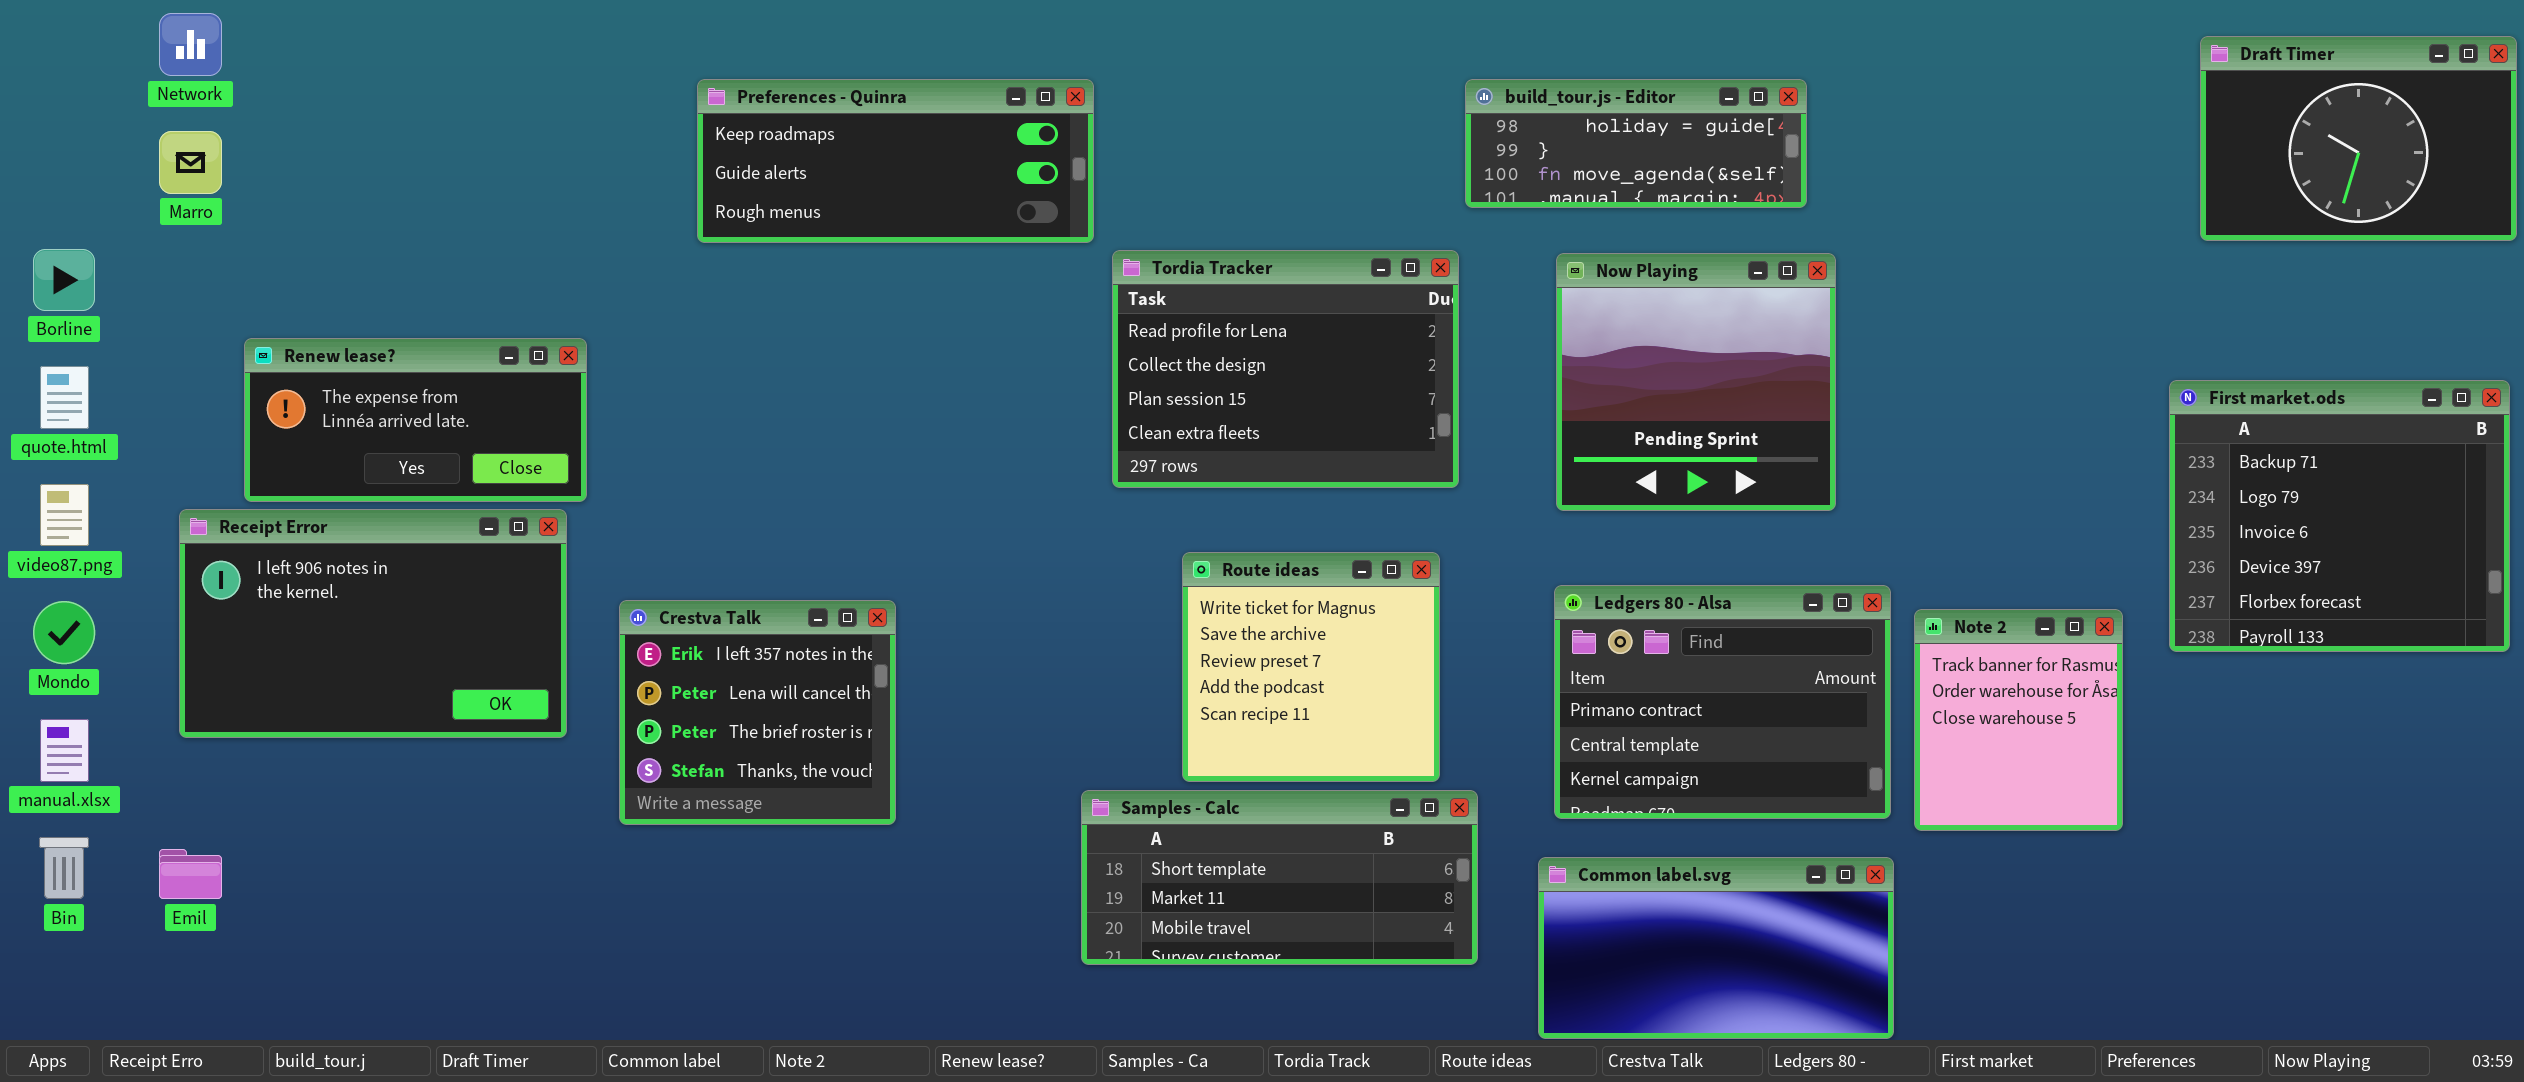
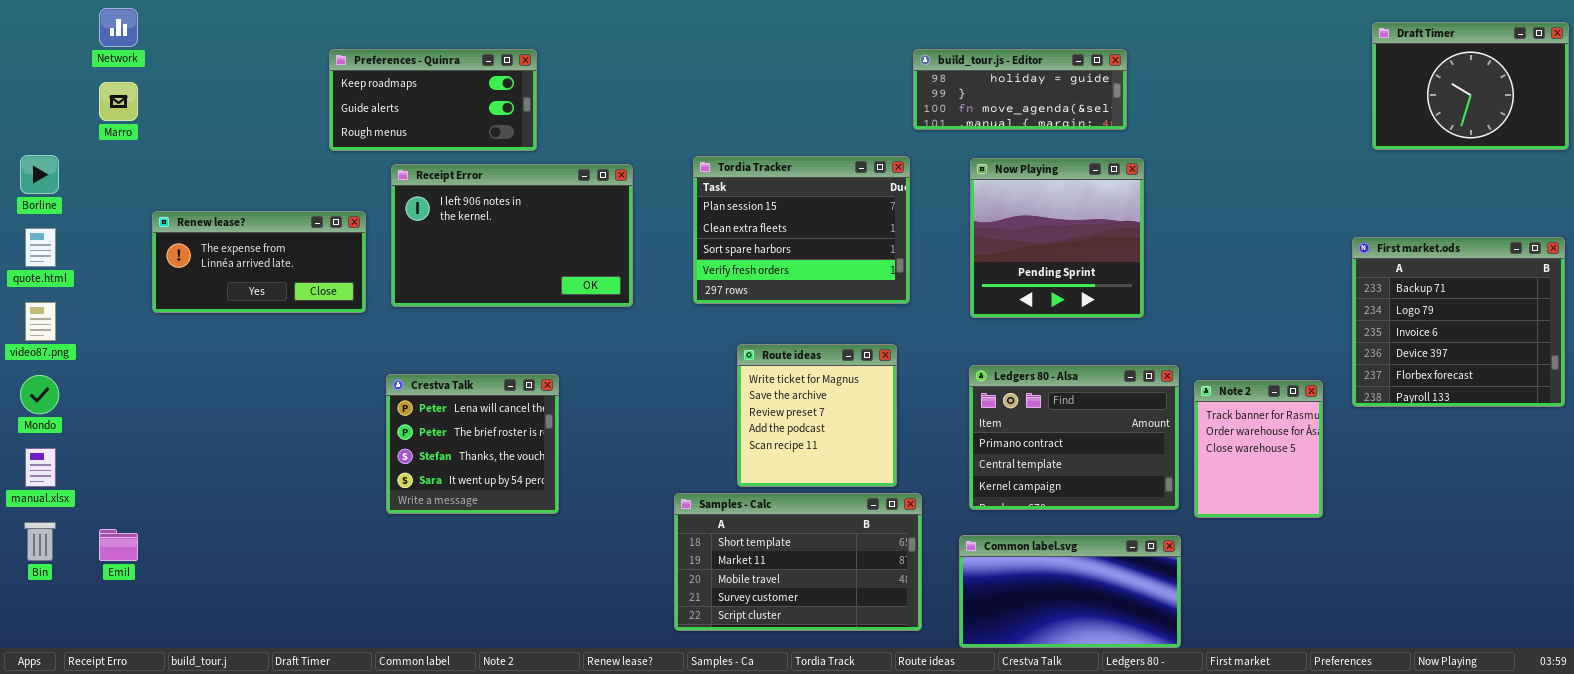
Preferences - Quinra: [697,79,1094,243] -> [329,49,537,151], moved, resized
Tordia Tracker: [1112,250,1459,488] -> [693,156,910,304], scrolled down 2 rows
Receipt Error: [179,509,567,738] -> [391,164,633,307], moved
Crestva Talk: [619,600,896,825] -> [386,374,559,514], scrolled down 1 row
Samples - Calc: [1081,790,1478,965] -> [674,493,922,631], resized

